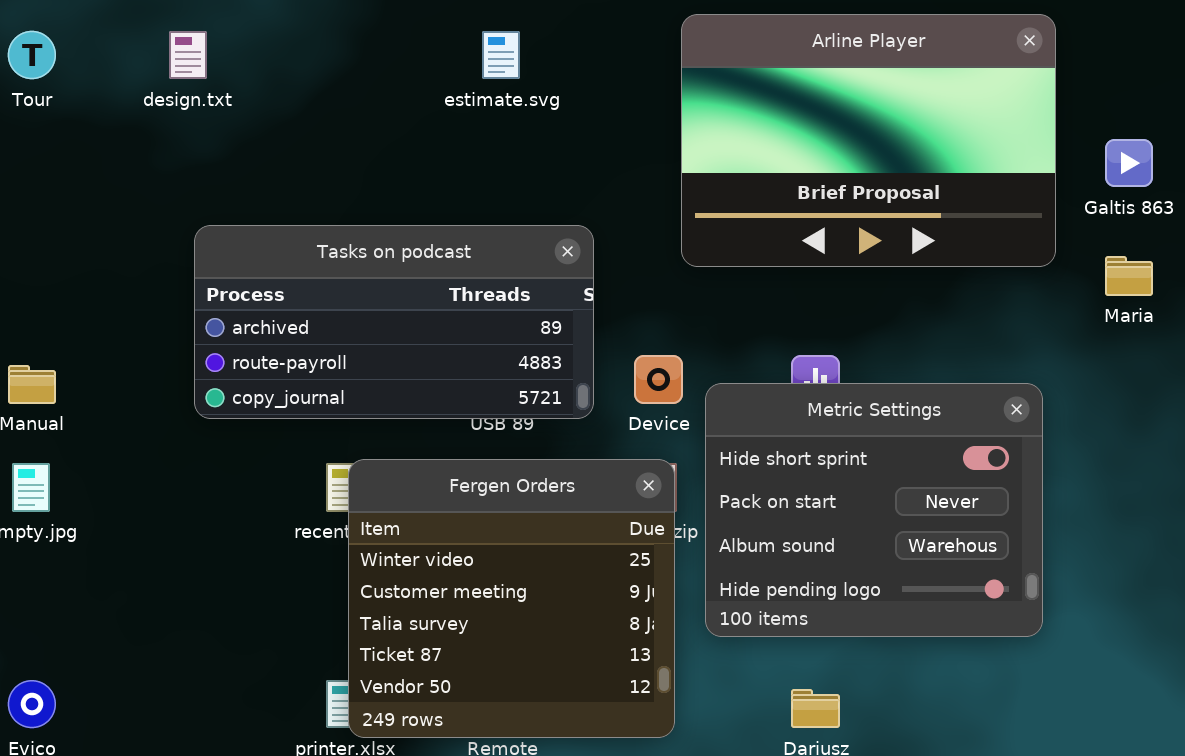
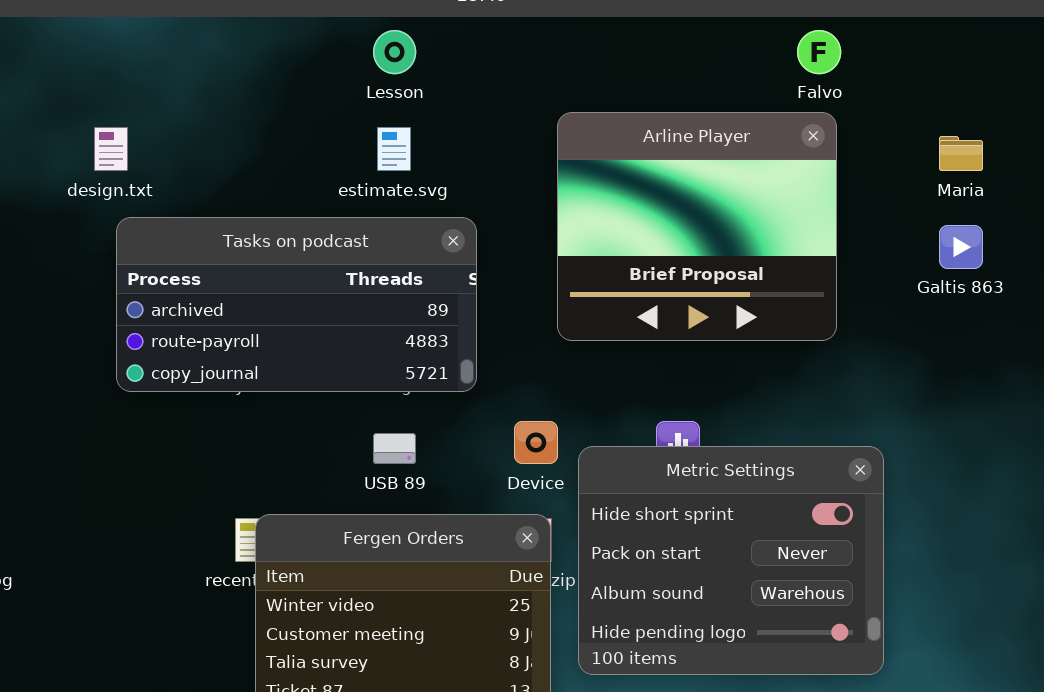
Arline Player: [681,14,1056,267] -> [557,112,837,341], resized
Tasks on podcast: [194,225,594,419] -> [116,217,477,392], moved
Maria: [1105,256,1153,296] -> [939,136,983,171], moved

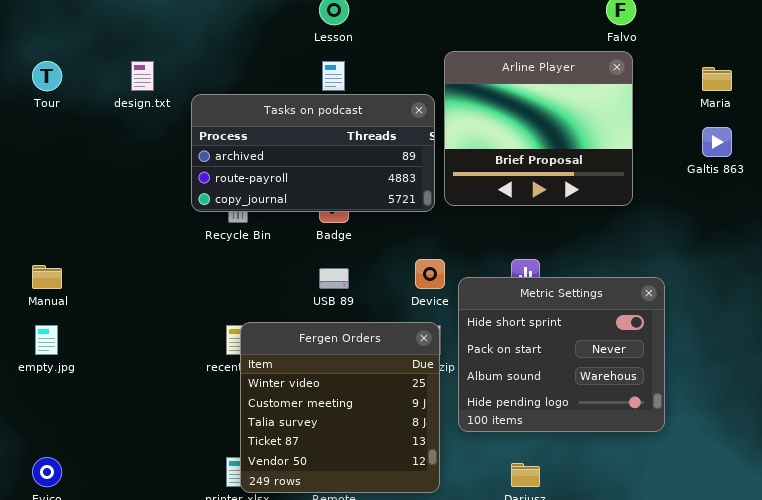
Tasks on podcast: [116,217,477,392] -> [191,94,435,212], moved

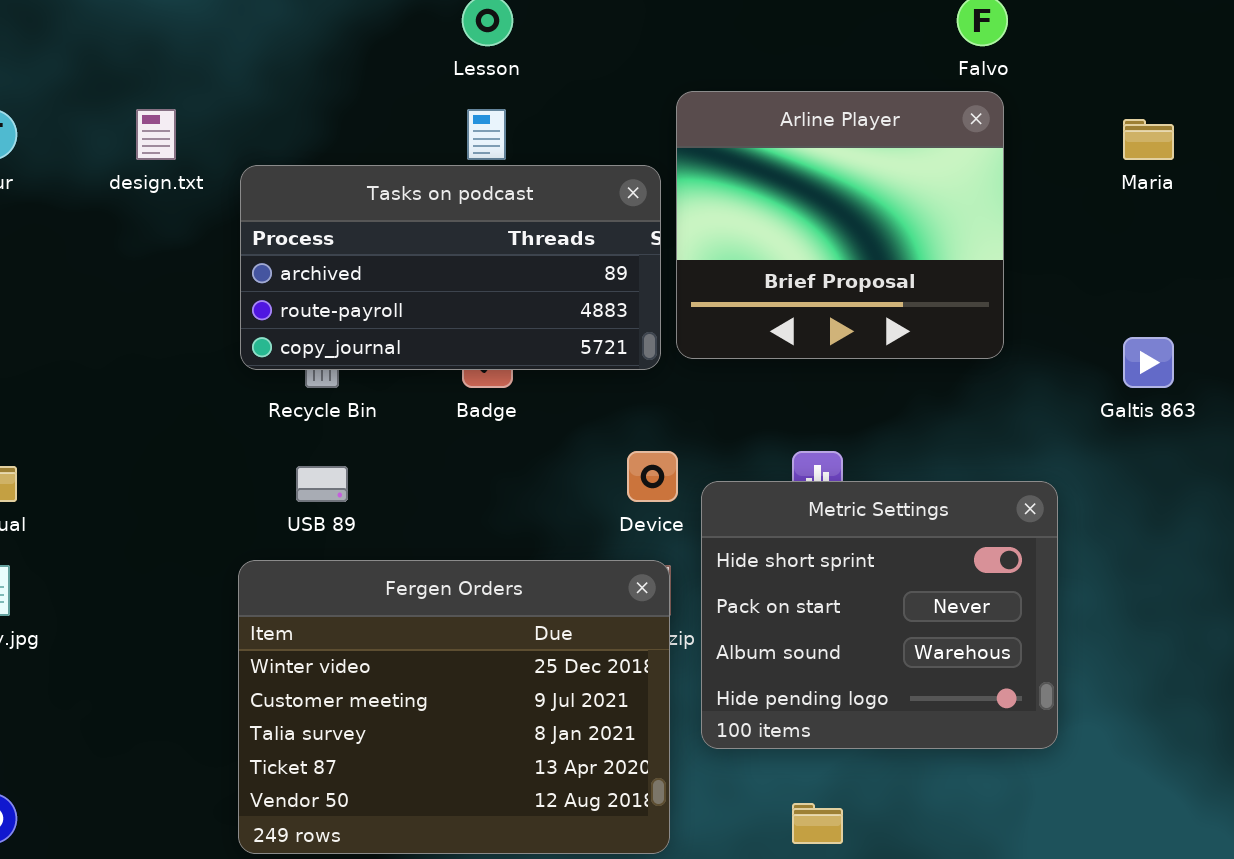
Galtis 863: [702,127,732,157] -> [1123,337,1174,388], moved
USB 89: [319,268,349,289] -> [296,466,348,502], moved
Fergen Orders: [240,322,440,493] -> [238,560,670,854], resized

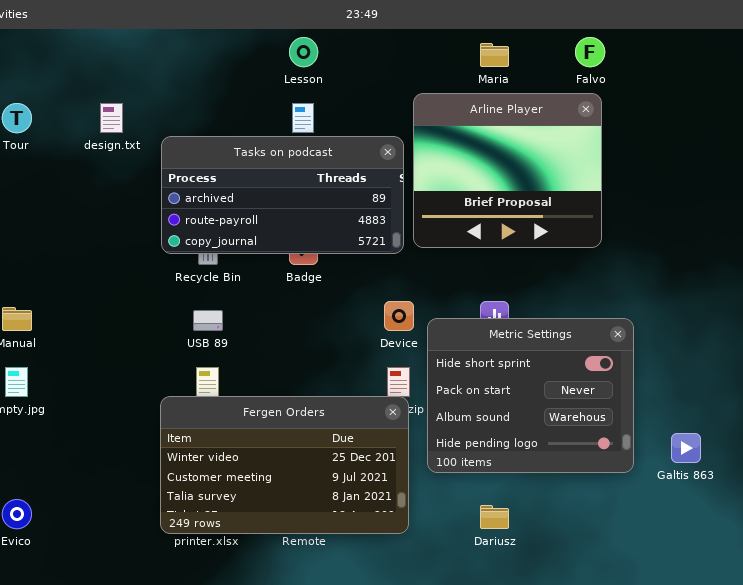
Maria: [1123,119,1174,160] -> [480,43,509,67], moved
Galtis 863: [1123,337,1174,388] -> [671,433,701,463], moved
Fergen Orders: [238,560,670,854] -> [160,396,409,534], resized

